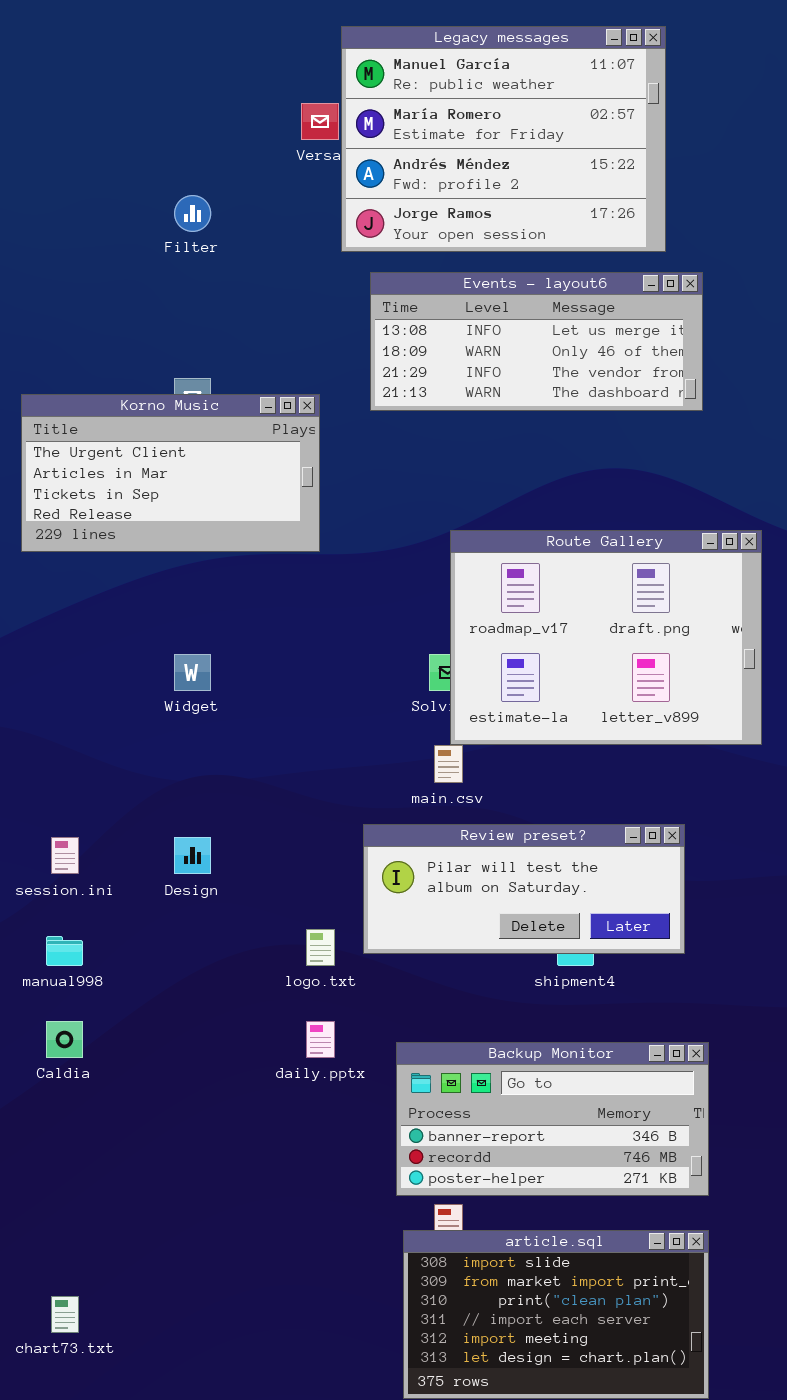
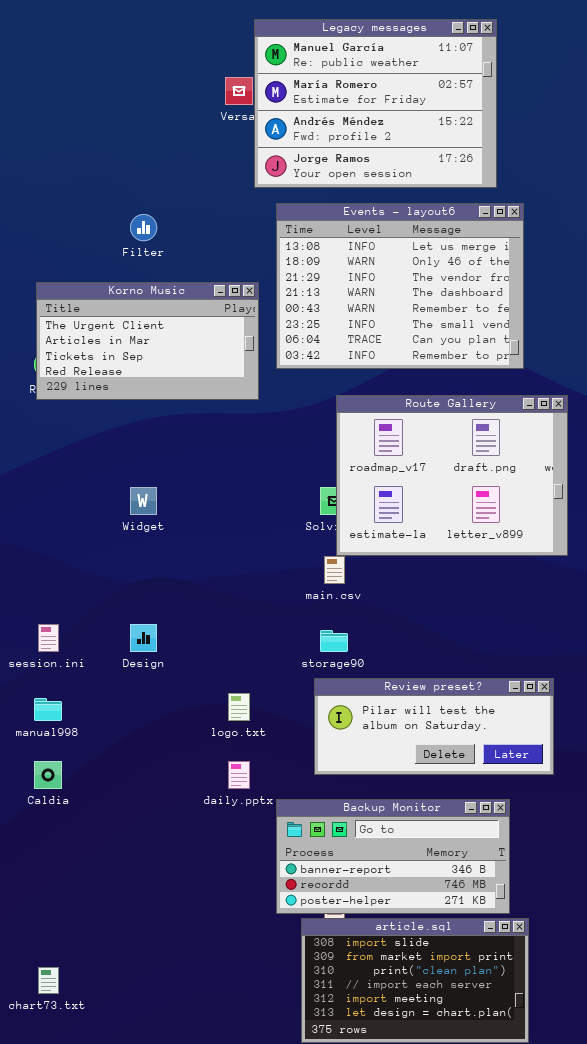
Filter: [174,195,211,232] -> [130,214,157,241], moved
Events - layout6: [370,272,703,411] -> [276,203,524,369], resized
Korno Music: [21,394,320,552] -> [36,282,259,400], moved
Review preset?: [363,824,685,954] -> [314,678,554,775], moved
Backup Monitor: [396,1042,709,1196] -> [276,799,510,914], moved

